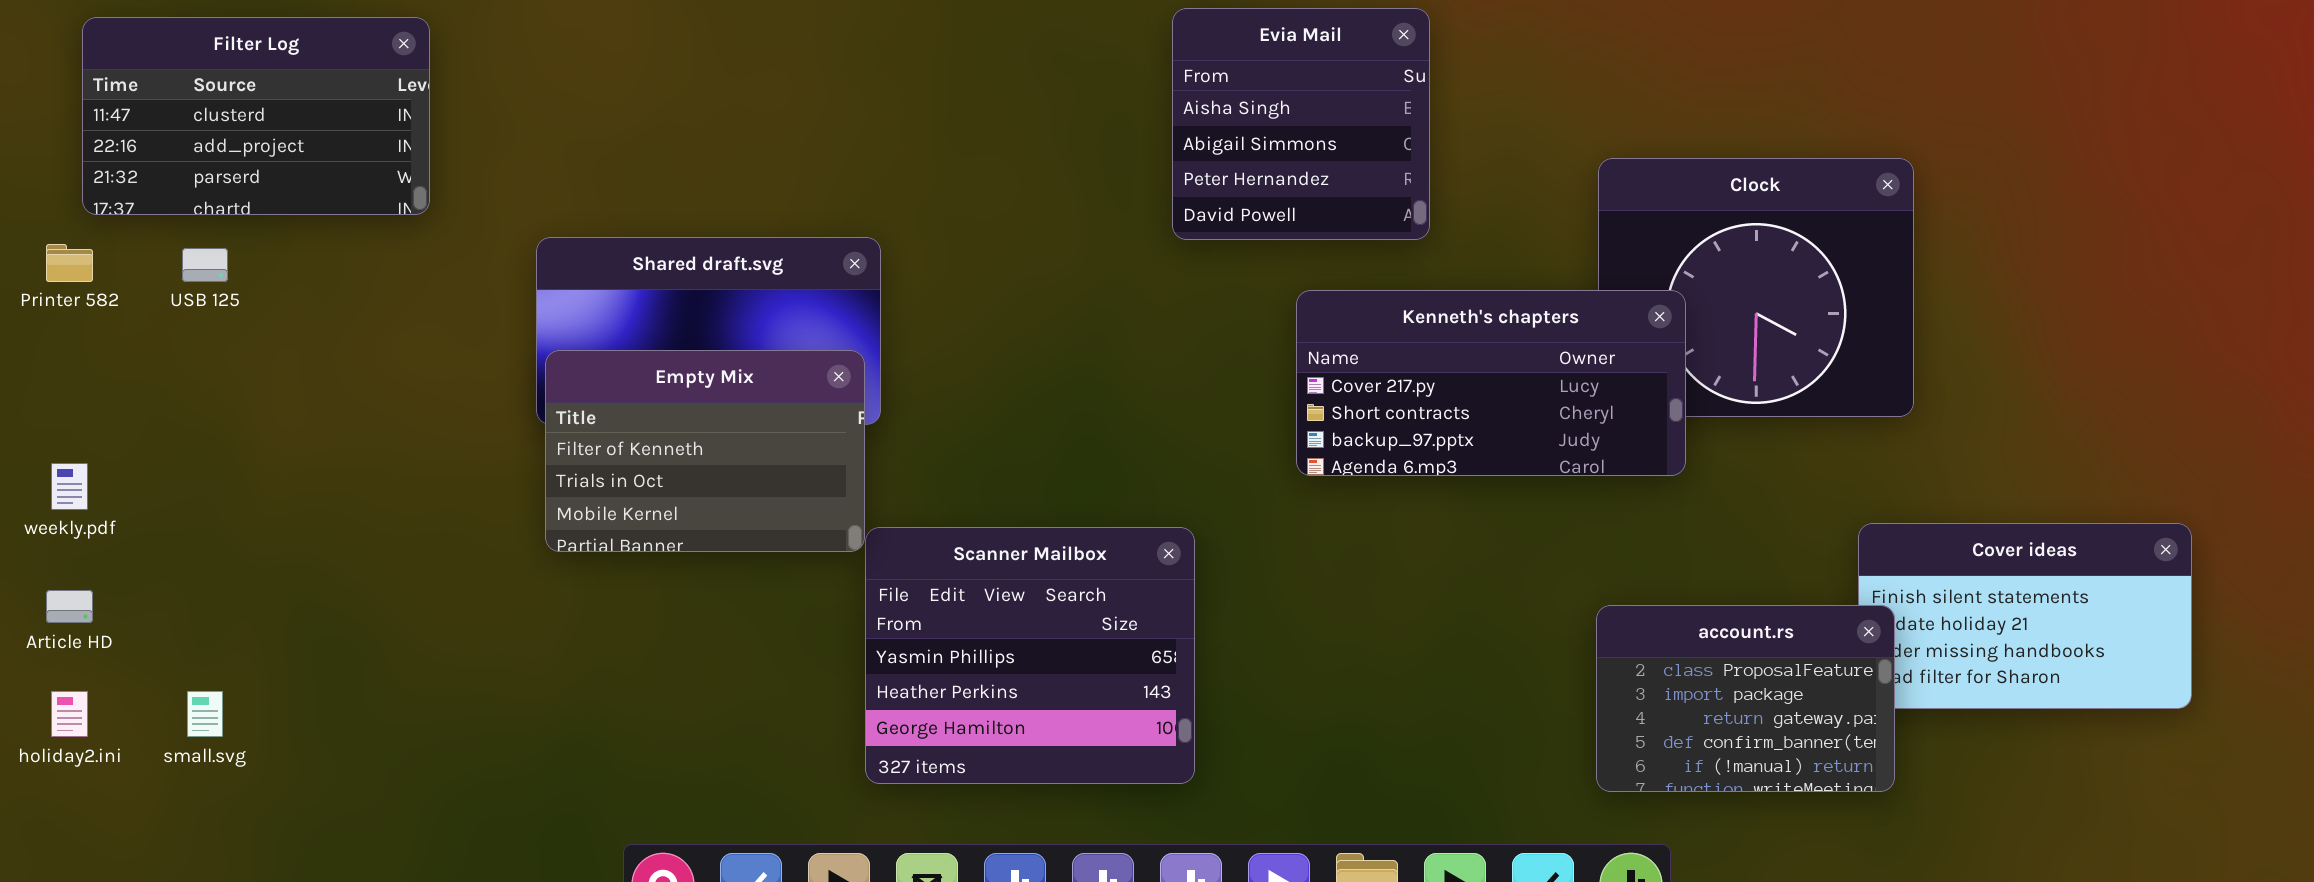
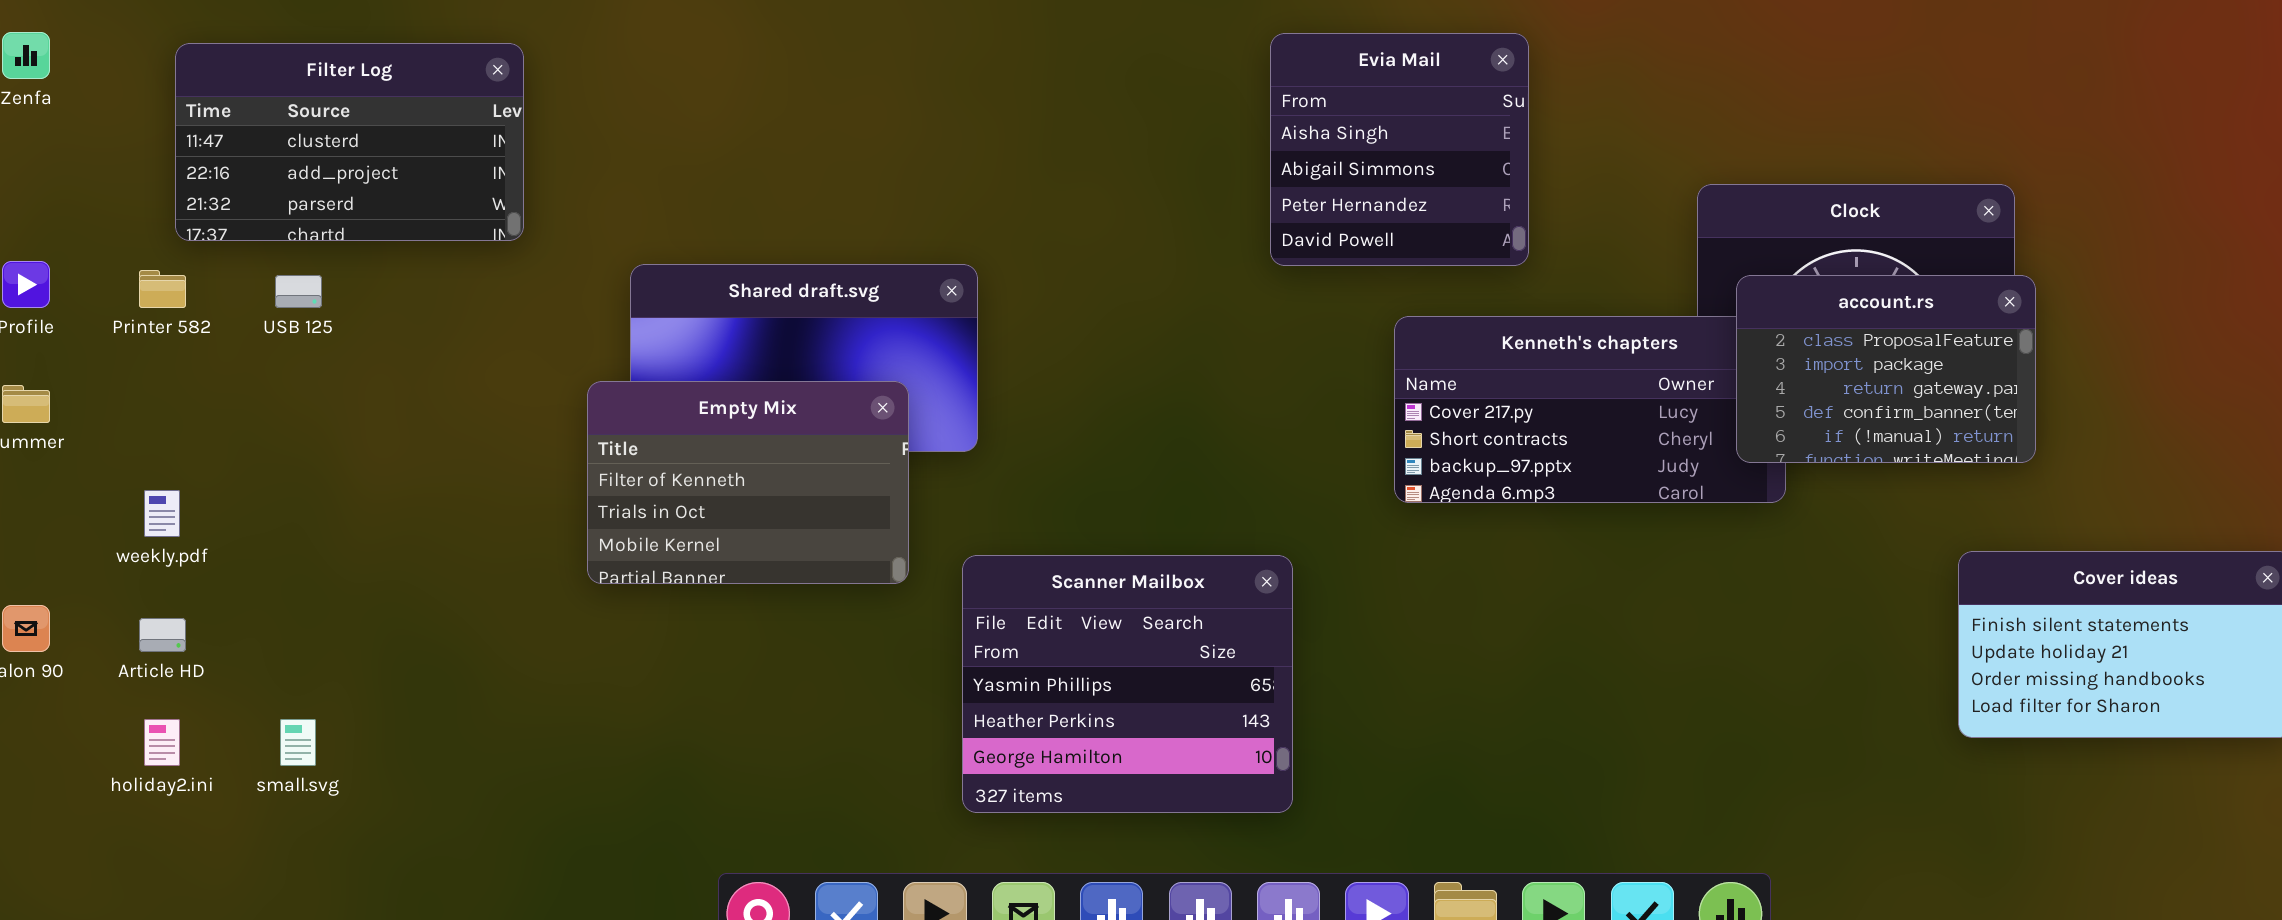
Empty Mix: [545,350,865,552] -> [587,381,909,584], moved
account.rs: [1596,605,1895,792] -> [1736,275,2036,463], moved

